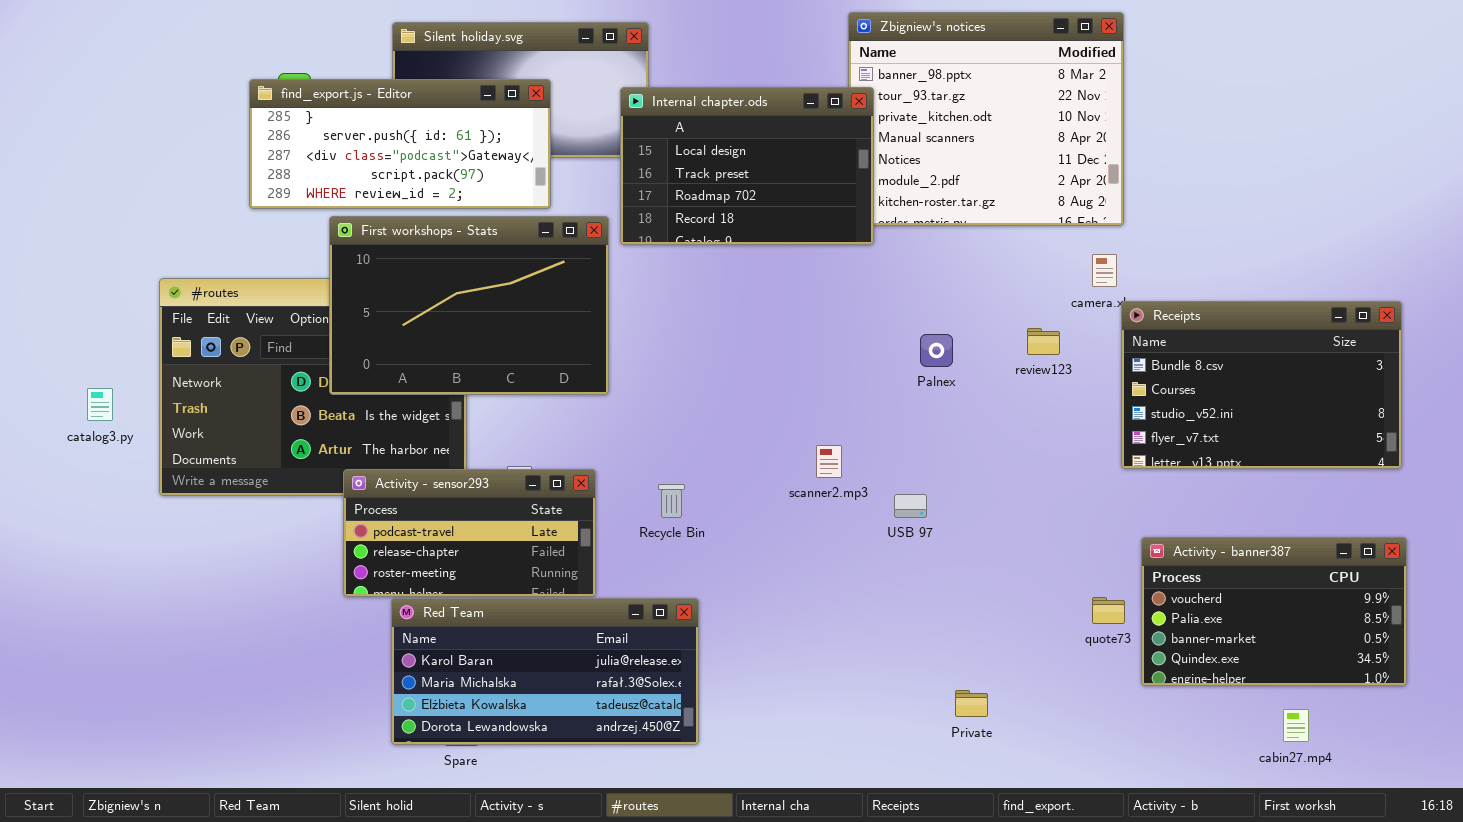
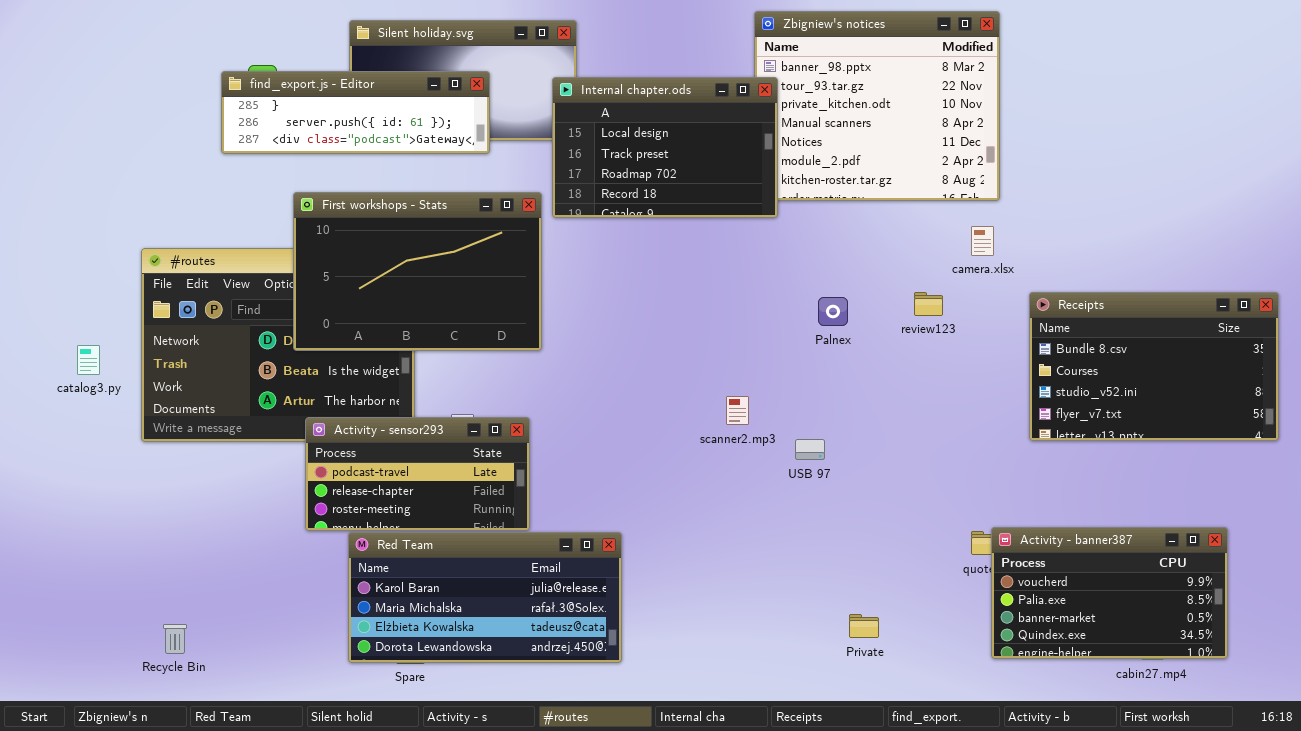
find_export.js - Editor: [249,79,551,209] -> [221,71,490,154], resized
Receipts: [1121,301,1402,469] -> [1029,292,1279,441], moved
Recycle Bin: [658,484,685,518] -> [163,624,187,654], moved
Activity - banner387: [1141,537,1407,686] -> [991,527,1228,659], moved

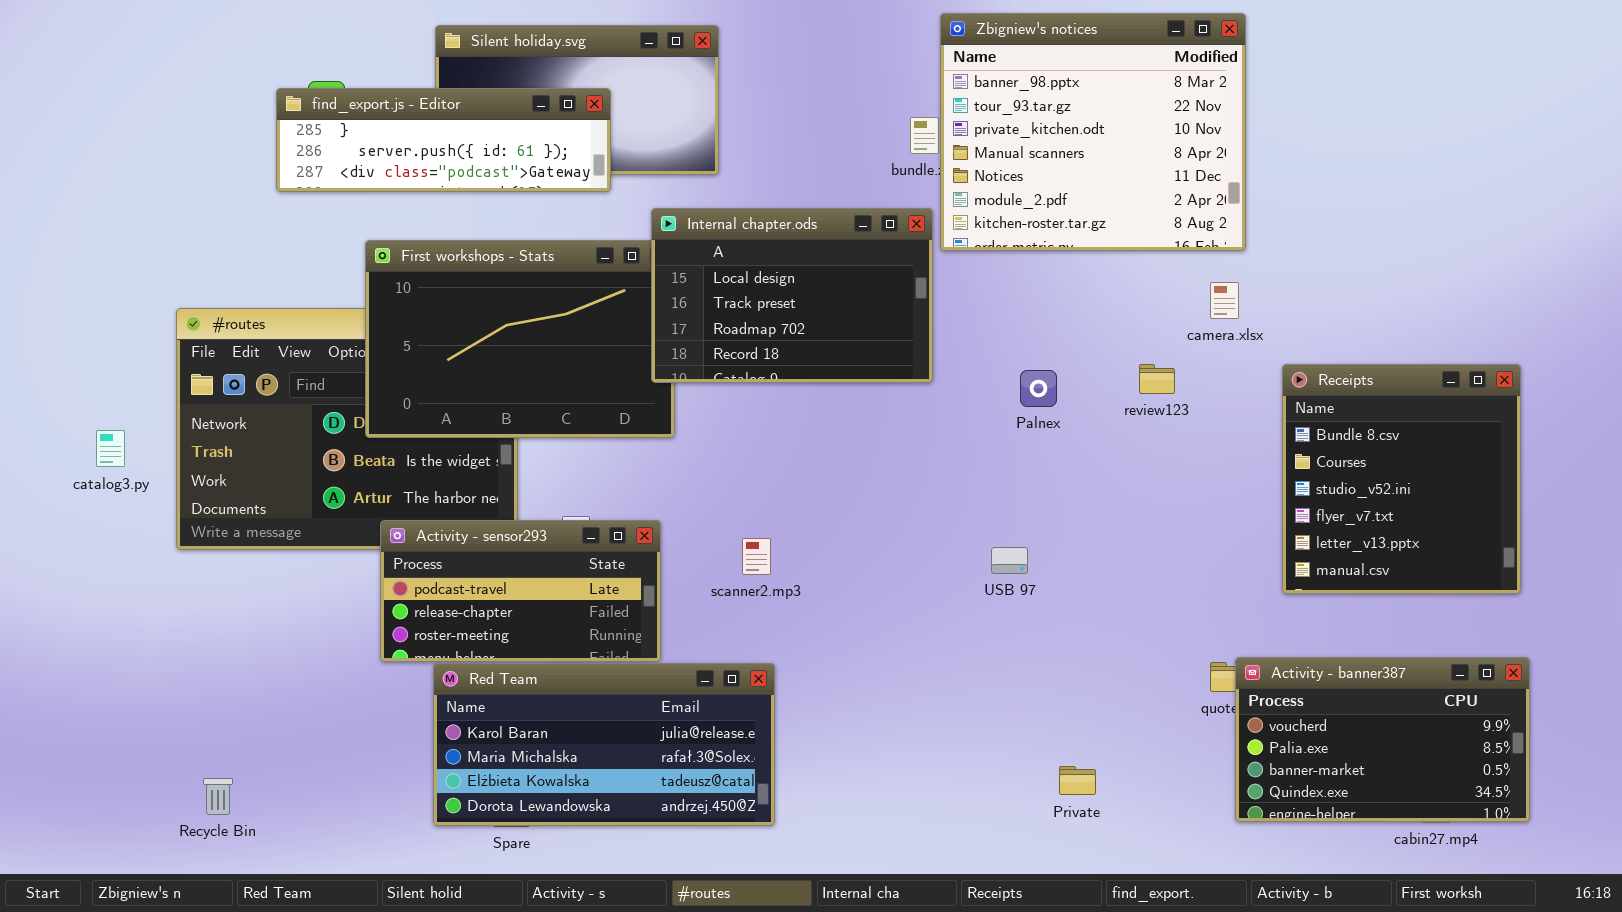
Internal chapter.ods: [552,77,778,218] -> [651,208,933,383], moved
Receipts: [1029,292,1279,441] -> [1282,364,1521,594], resized
scanner2.mp3: [726,396,749,425] -> [742,538,771,575], moved

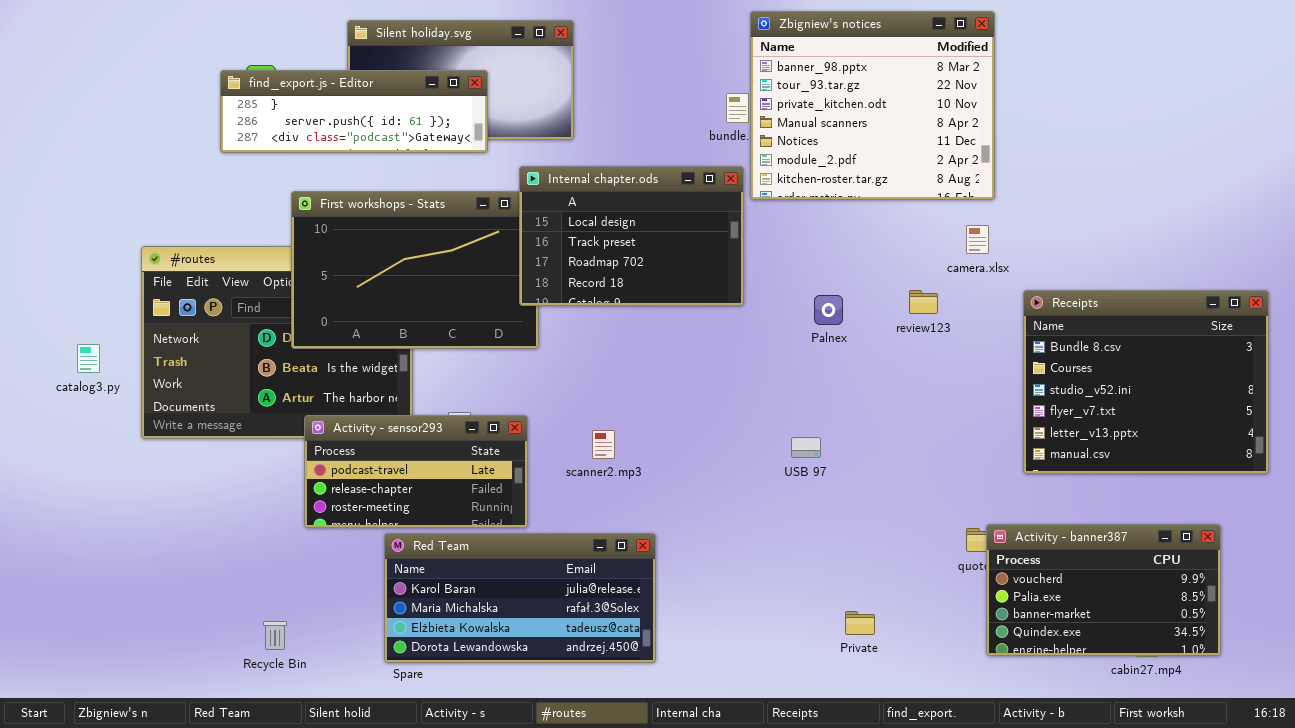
Receipts: [1282,364,1521,594] -> [1023,290,1269,474], resized
Red Team: [433,663,775,826] -> [384,533,656,663], moved
Recycle Bin: [203,778,233,815] -> [263,621,287,650], moved

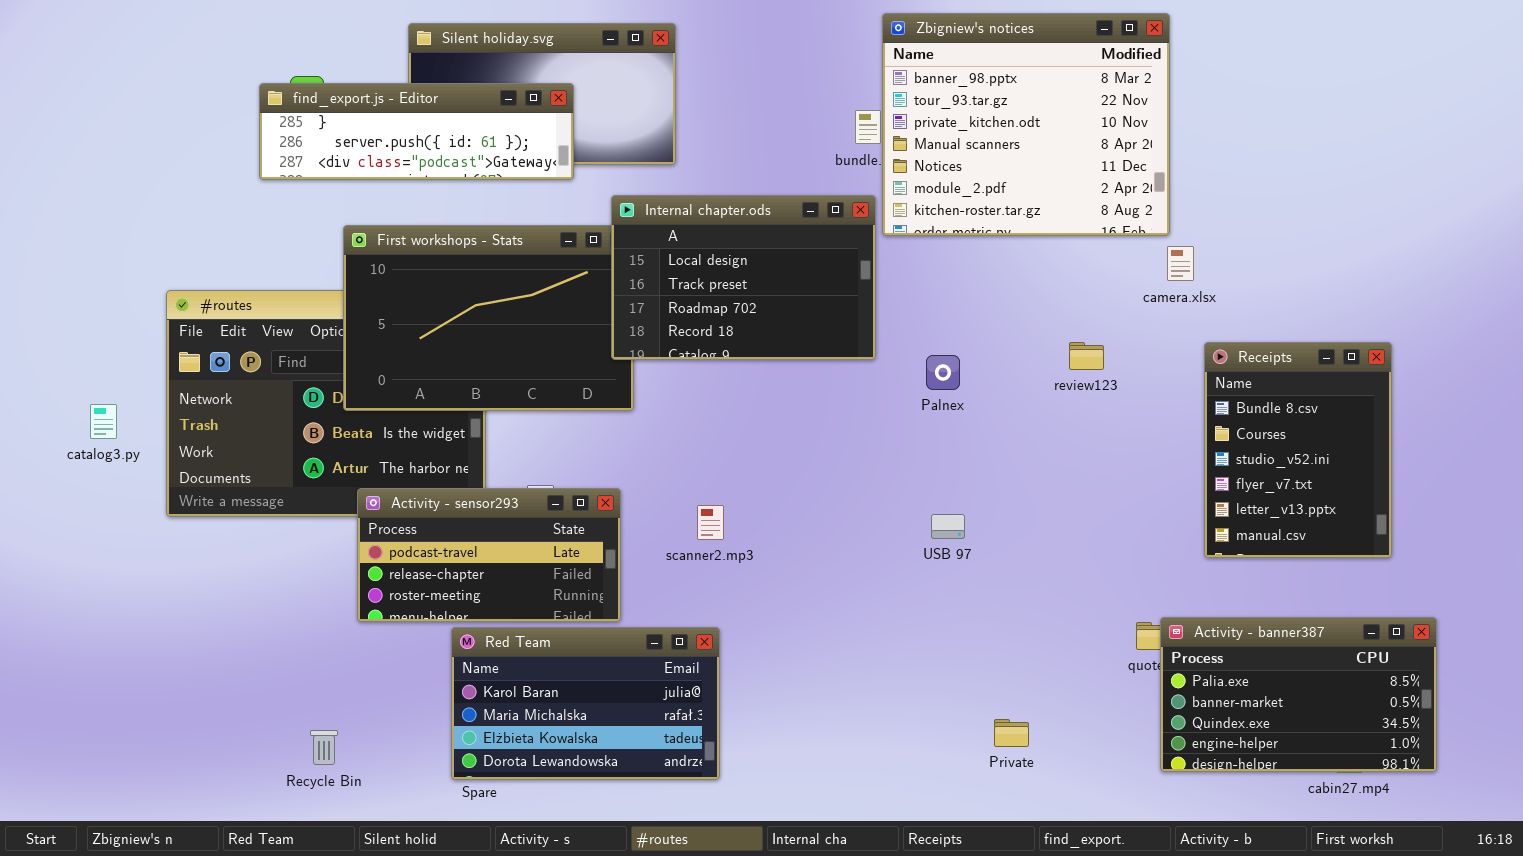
camera.xlsx: [966,225,989,254] -> [1167,246,1194,281], moved
Receipts: [1023,290,1269,474] -> [1204,342,1392,558], resized
Palnex: [814,295,843,325] -> [926,355,960,390], moved
Activity - banner387: [986,524,1221,656] -> [1160,617,1437,772], scrolled down 1 row
Red Team: [384,533,656,663] -> [451,627,720,780], resized

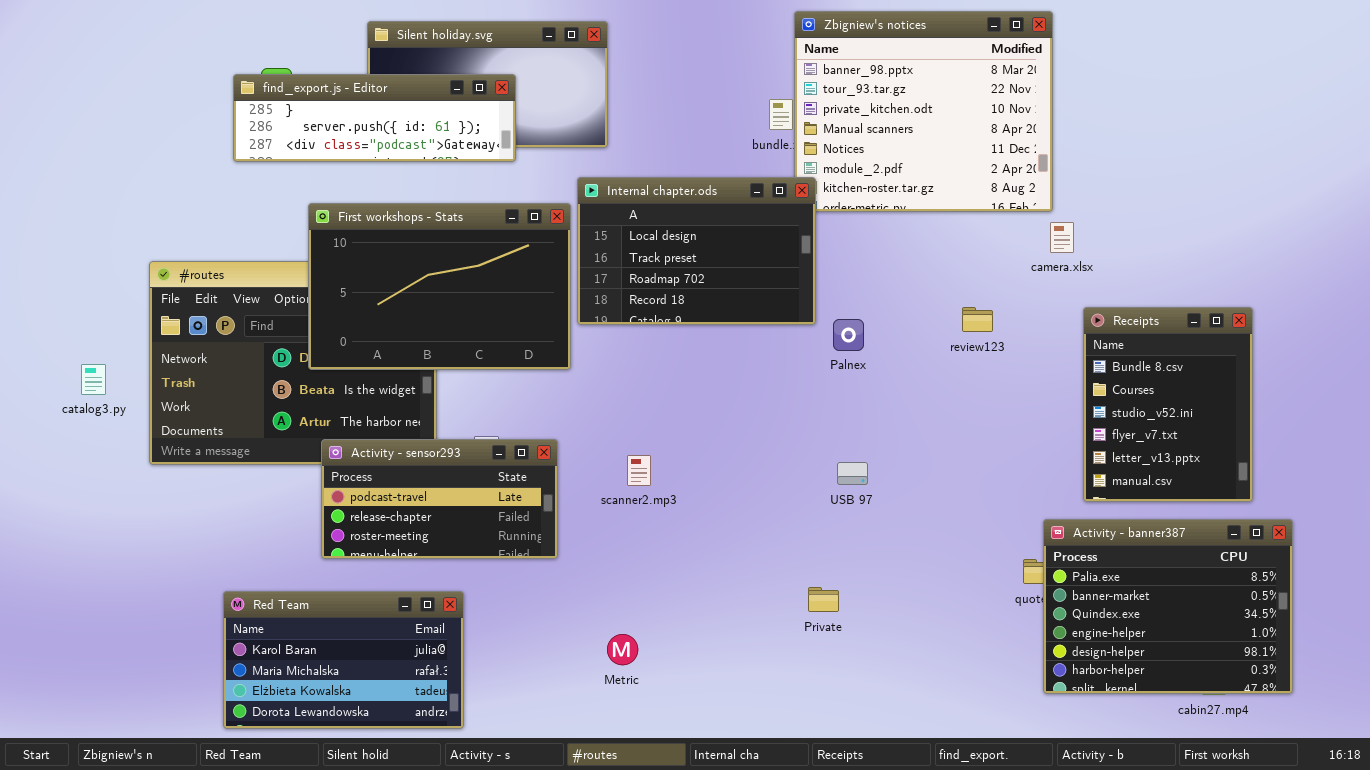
Internal chapter.ods: [611,195,876,360] -> [577,177,816,325], moved
Activity - banner387: [1160,617,1437,772] -> [1043,519,1293,694], resized
Red Team: [451,627,720,780] -> [223,591,464,729], moved
Private: [994,719,1029,747] -> [808,587,839,612], moved

